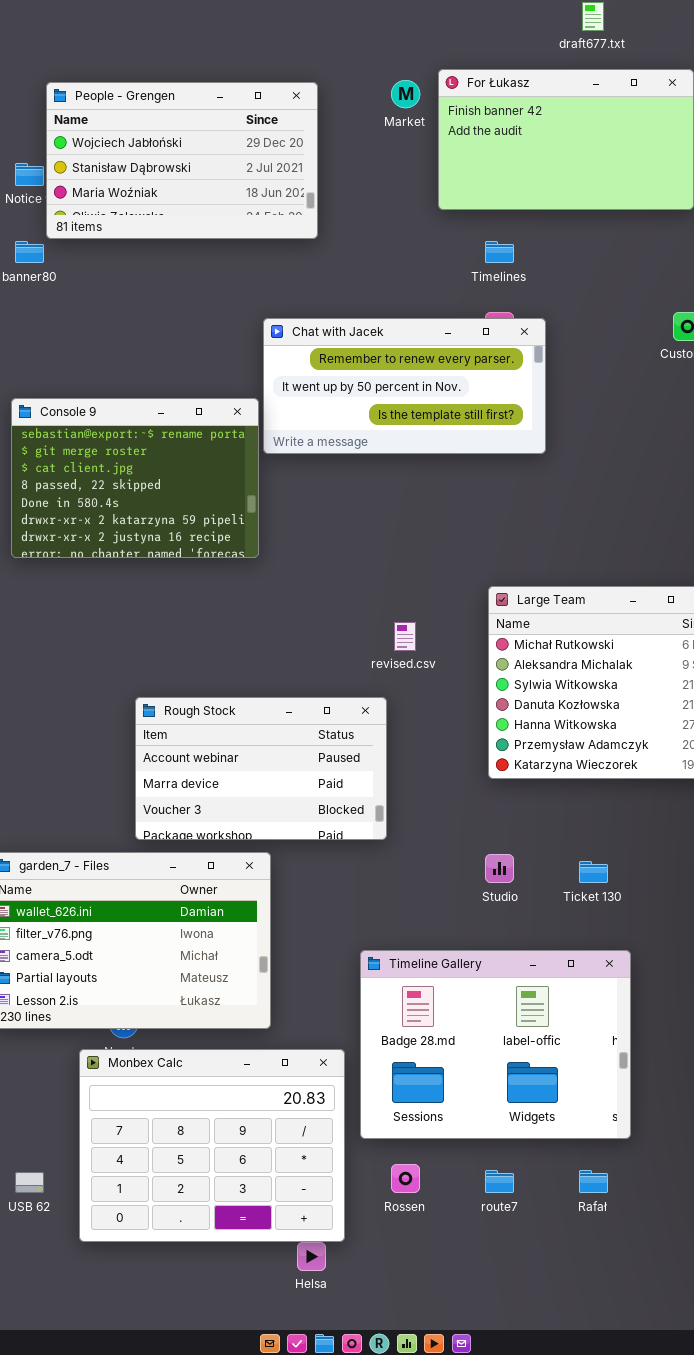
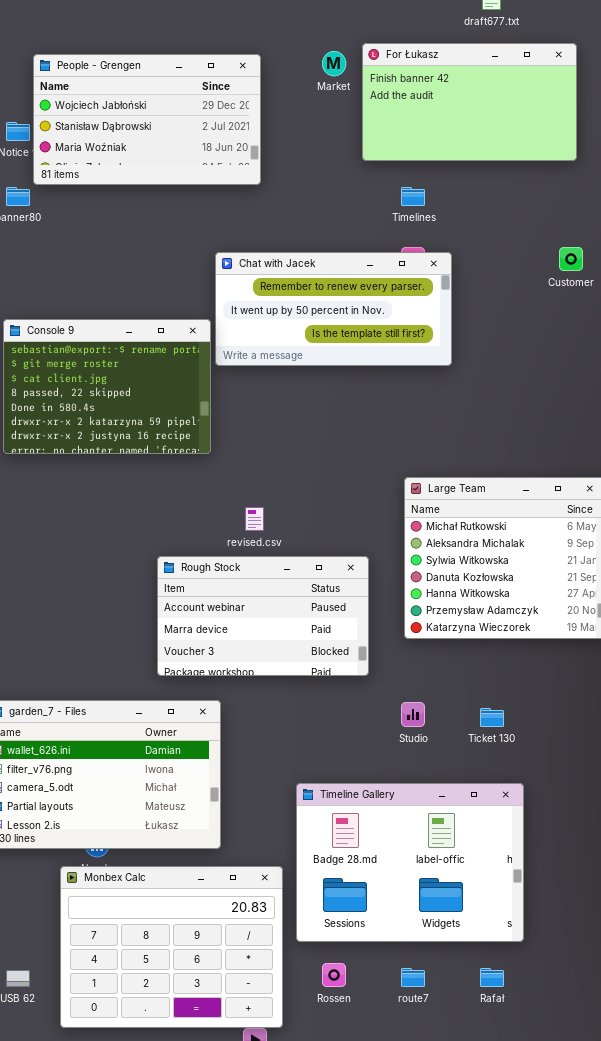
revised.csv: [394,622,416,651] -> [245,507,264,531], moved
Rough Stock: [135,697,387,840] -> [157,556,369,676], moved

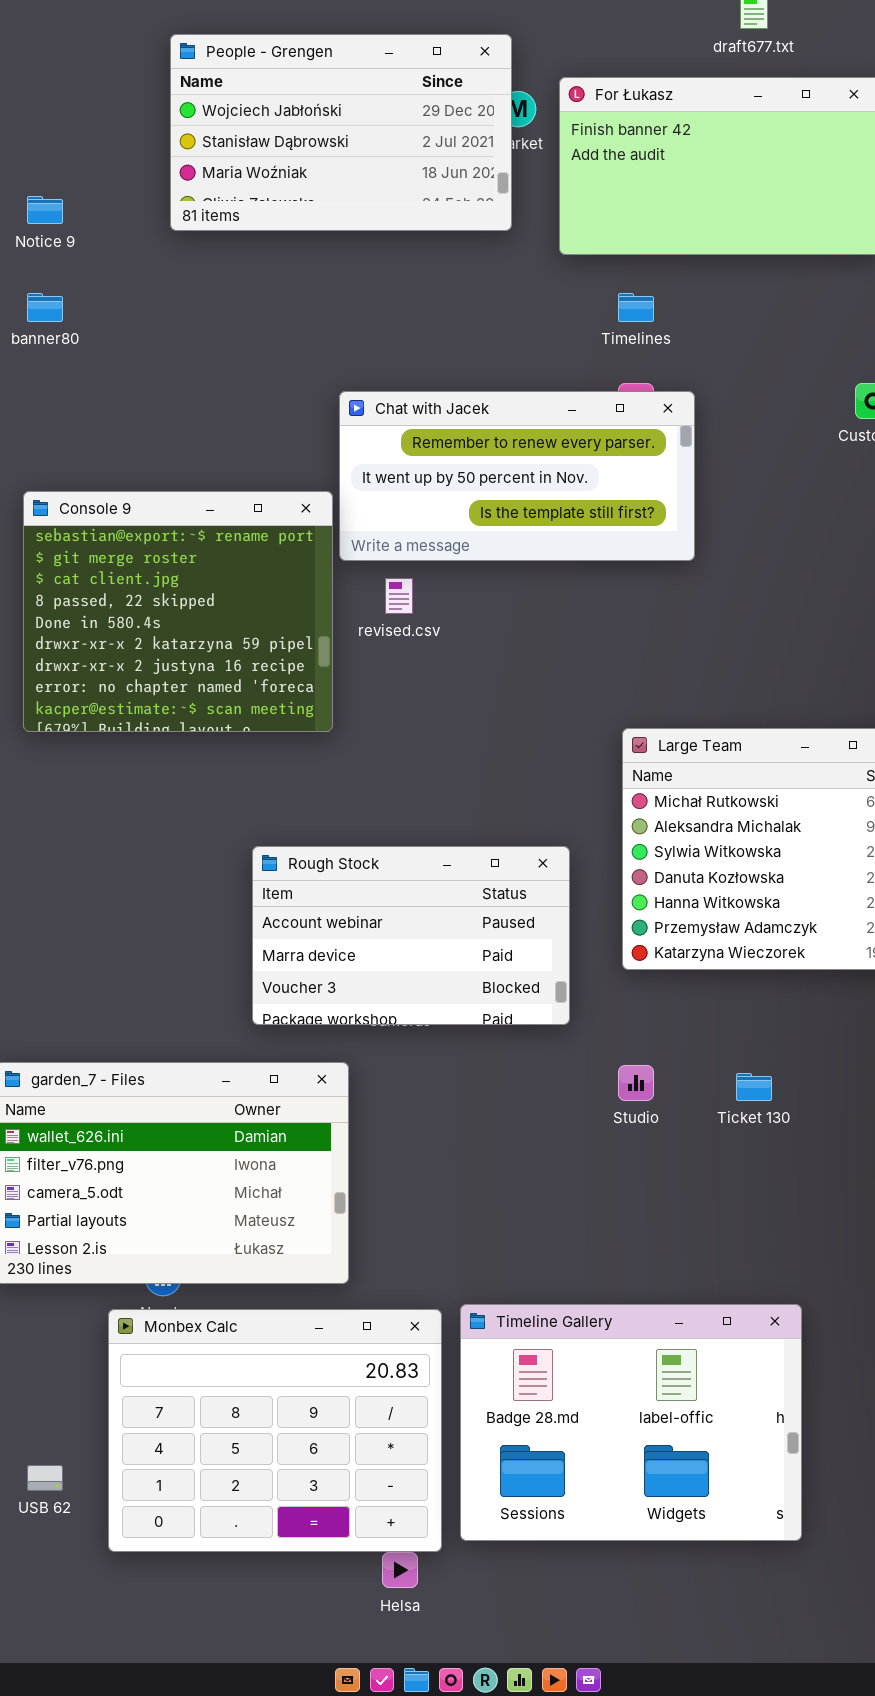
People - Grengen: [33,54,261,185] -> [170,34,512,231], moved
Console 9: [3,319,211,454] -> [23,491,333,732], resized
revised.csv: [245,507,264,531] -> [385,578,413,614], moved
Timeline Gallery: [296,783,524,942] -> [460,1304,802,1541], moved

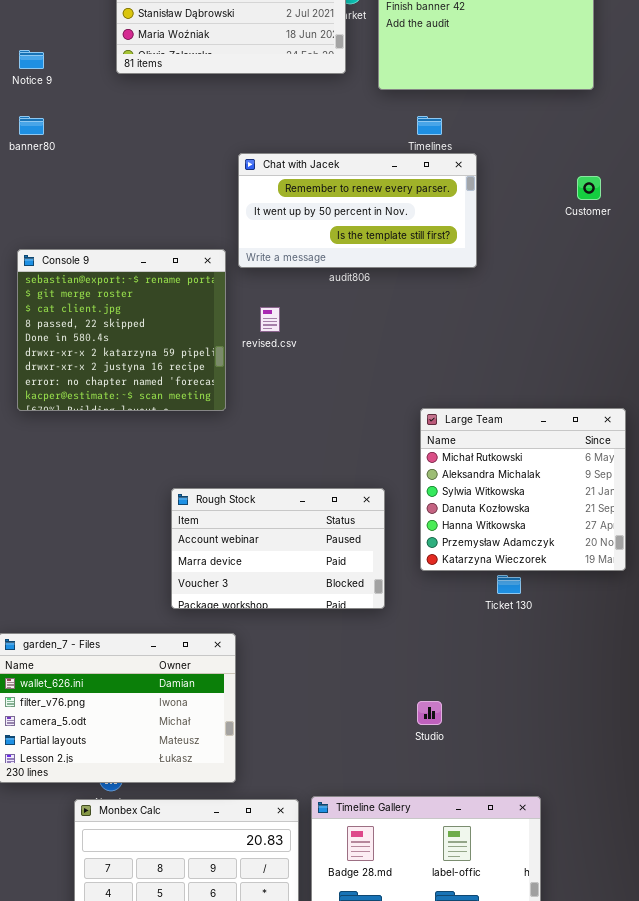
Chat with Jacek: [339,391,695,561] -> [238,153,477,268], moved
Studio: [618,1065,654,1101] -> [417,701,442,725], moved
Ticket 130: [736,1073,772,1101] -> [497,575,521,594], moved

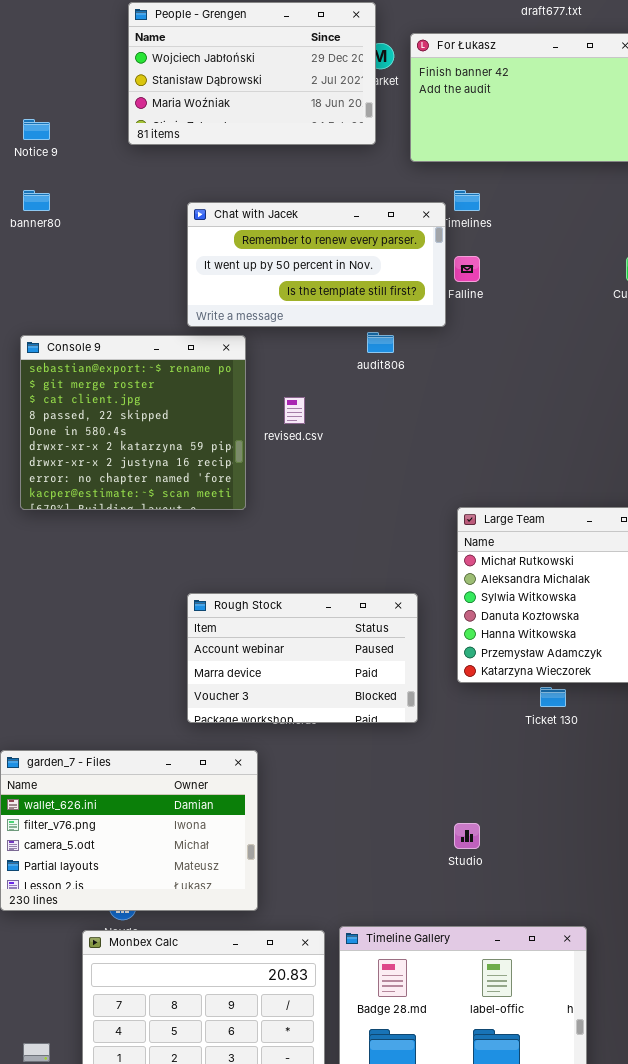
Chat with Jacek: [238,153,477,268] -> [187,202,446,327], moved

